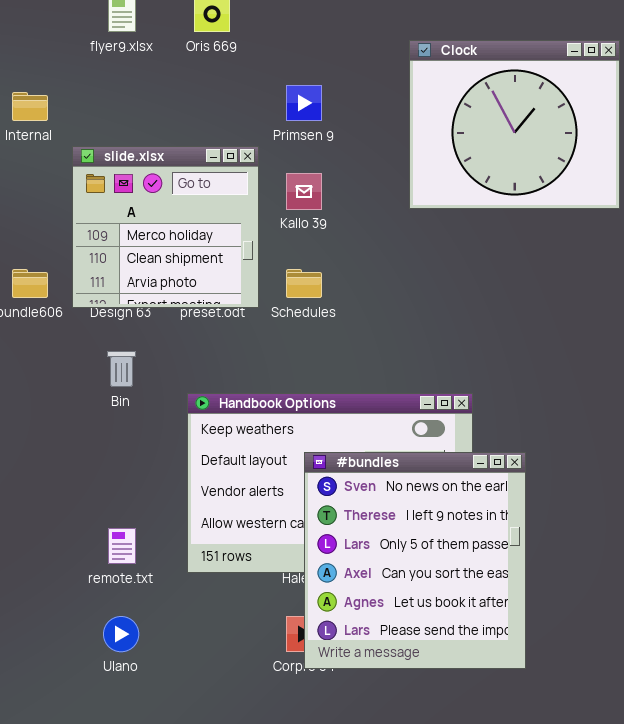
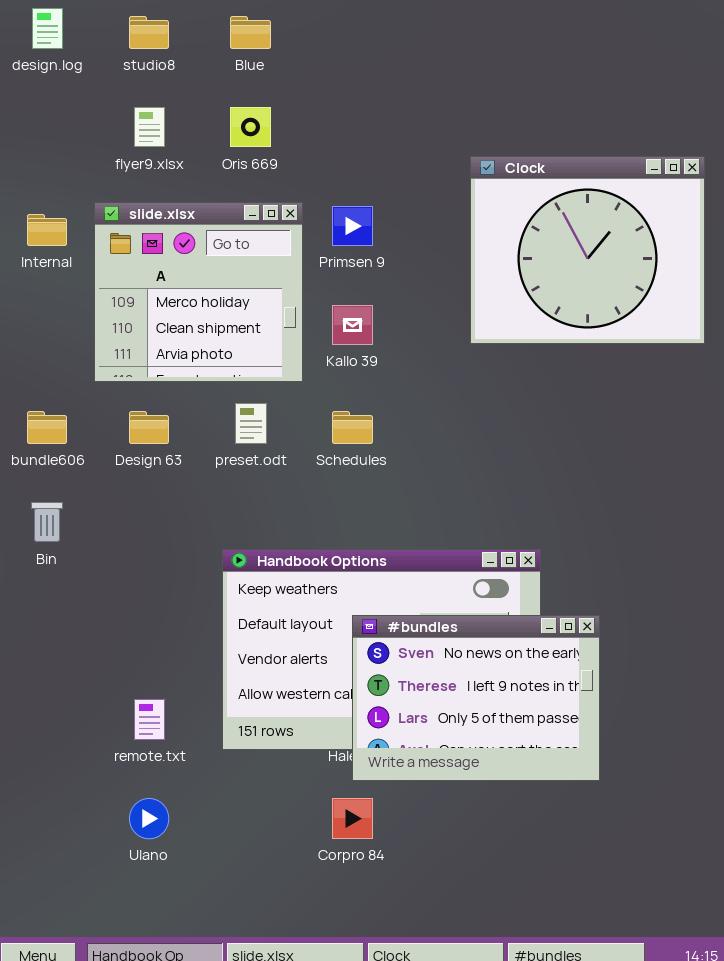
slide.xlsx: [72,146,259,308] -> [94,202,303,382], moved
Bin: [107,351,136,387] -> [31,502,63,542], moved
#bundles: [304,452,526,669] -> [352,615,600,781], resized

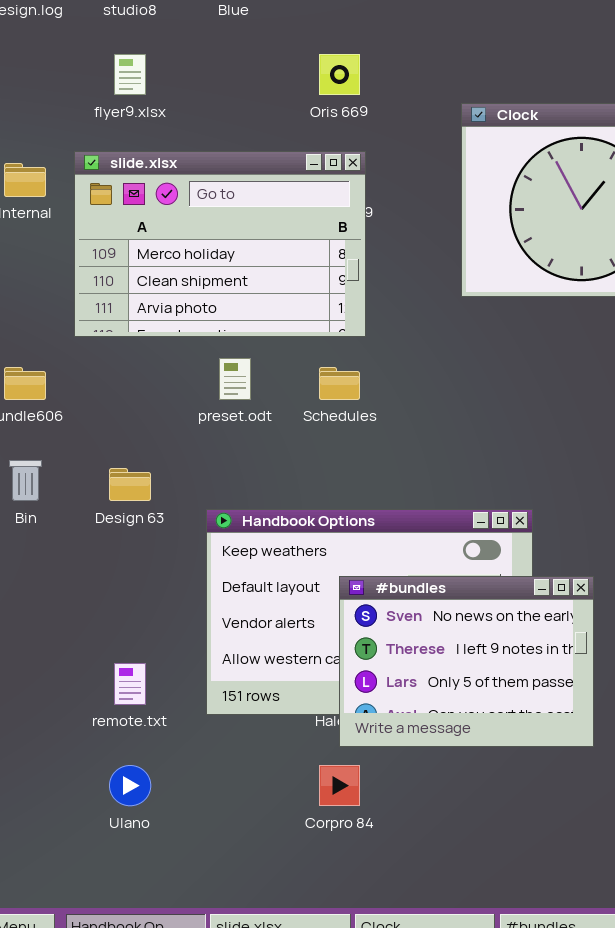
Oris 669: [230,107,271,147] -> [319,54,360,95], moved
slide.xlsx: [94,202,303,382] -> [74,151,366,337], resized
Design 63: [129,411,169,444] -> [109,468,151,501], moved

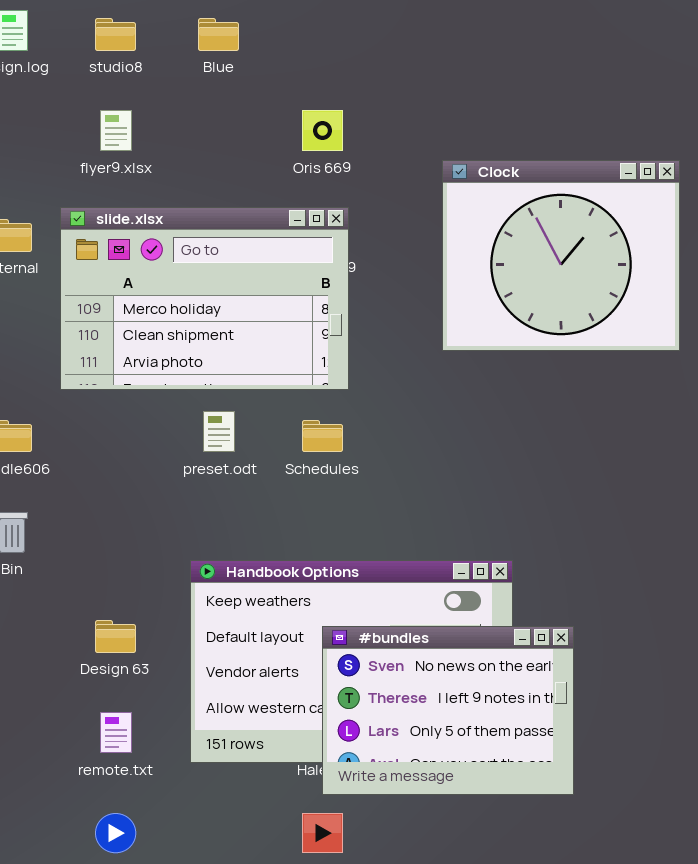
Design 63: [109,468,151,501] -> [95,620,136,653], moved

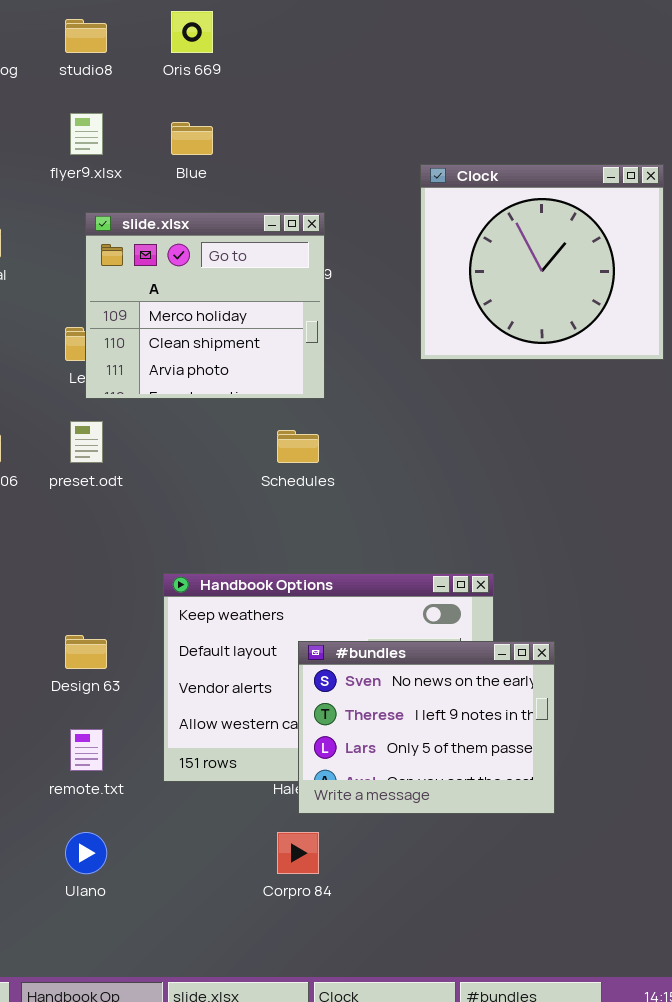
Blue: [198,18,239,51] -> [171,122,213,155], moved
Oris 669: [302,110,343,151] -> [171,11,213,53], moved
slide.xlsx: [60,207,349,390] -> [85,212,325,399], resized
preset.odt: [203,411,235,452] -> [70,421,103,463], moved

